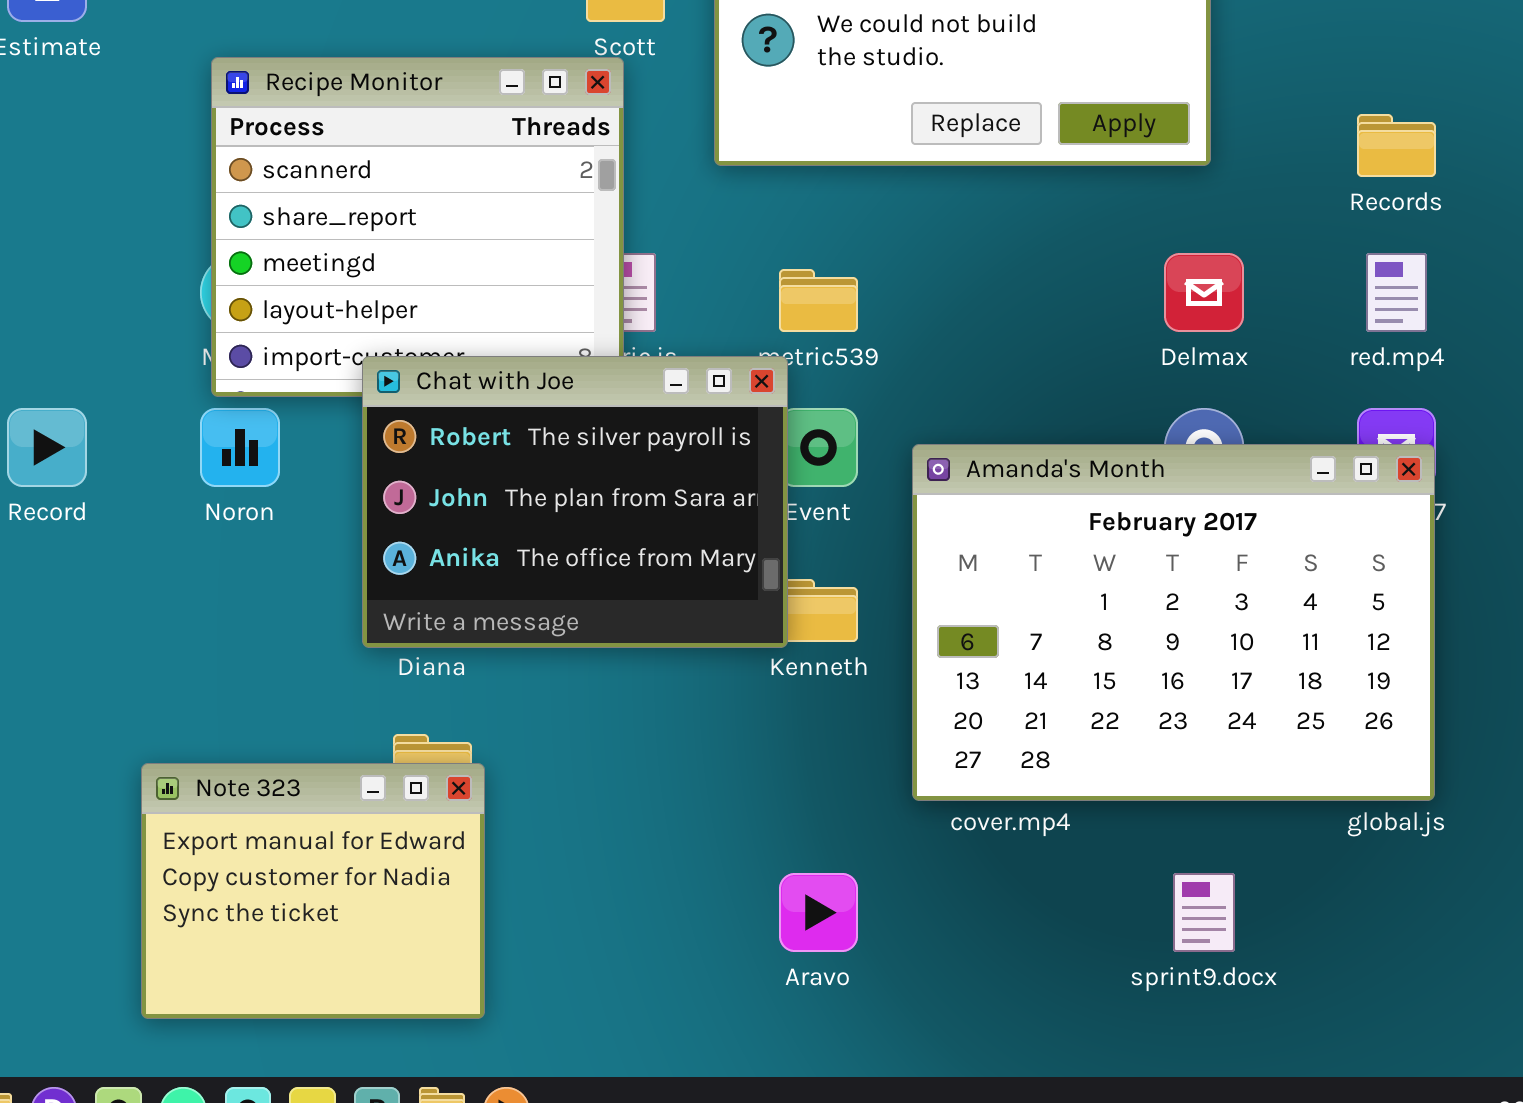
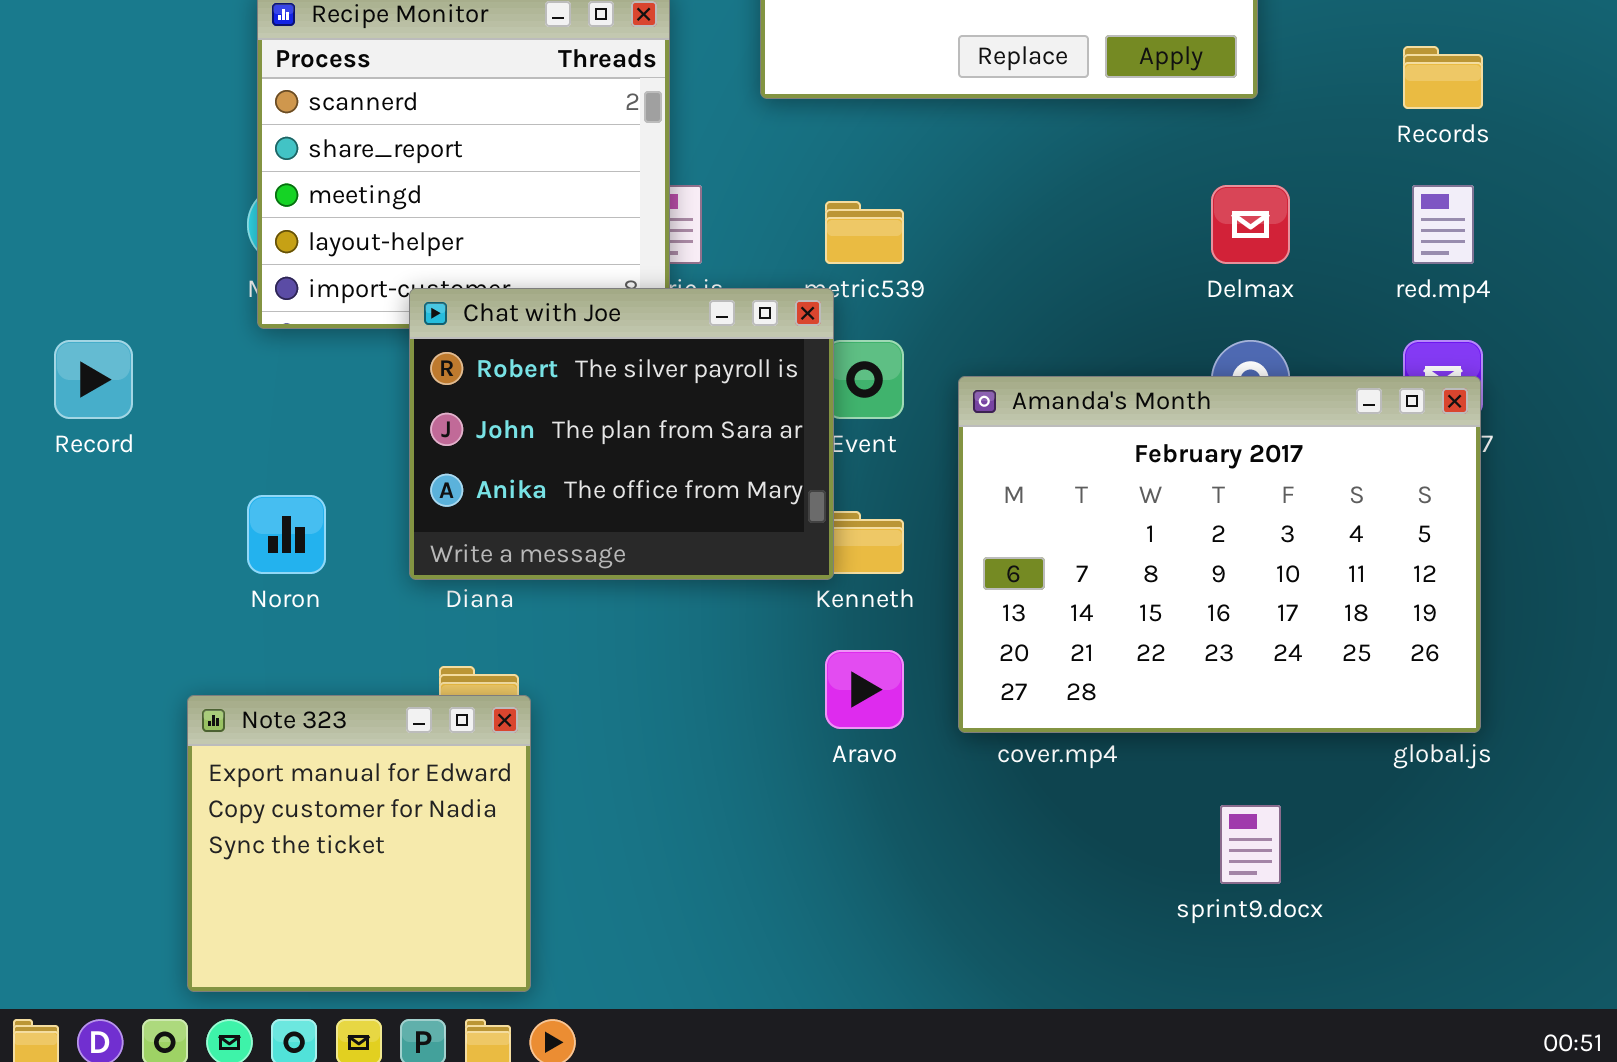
Noron: [200,408,280,487] -> [247,495,326,574], moved
Note 323: [141,763,485,1019] -> [187,695,531,992], resized
Aravo: [779,873,858,952] -> [825,650,904,729], moved

